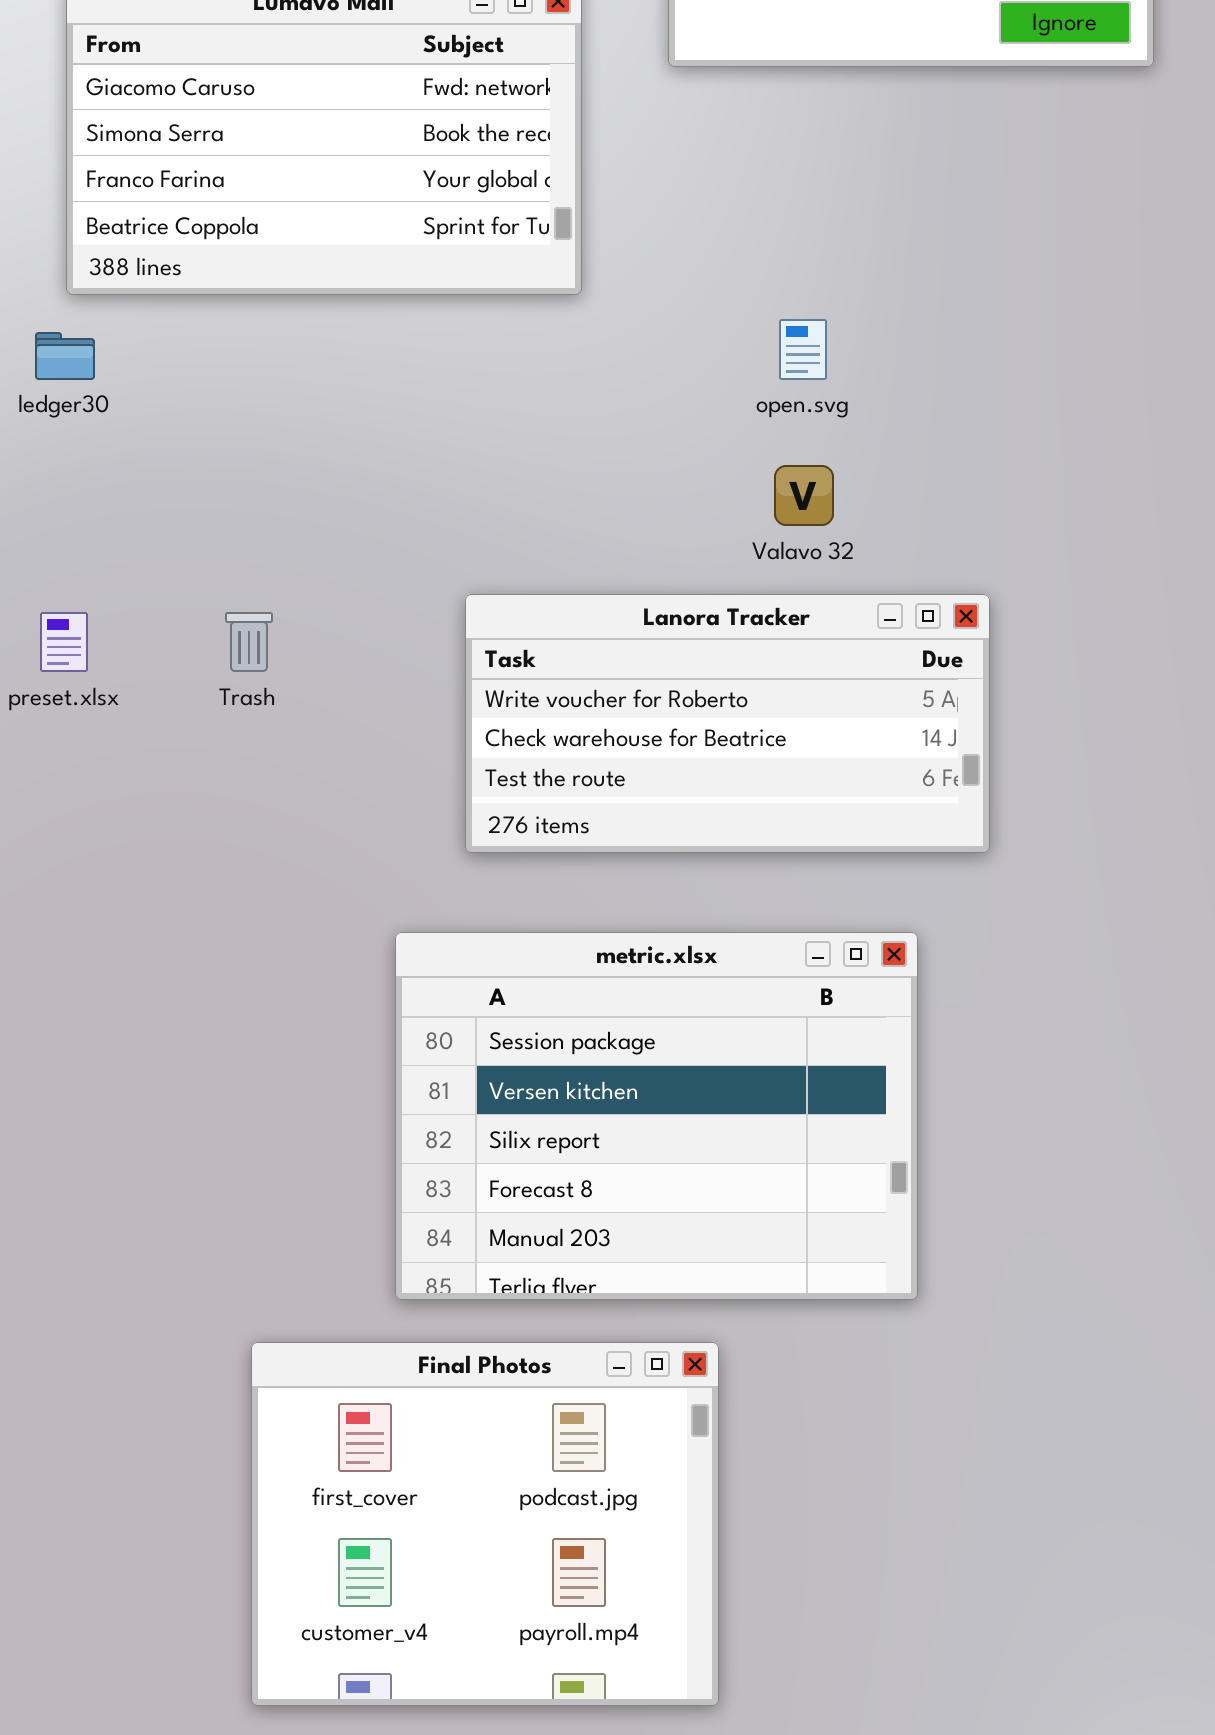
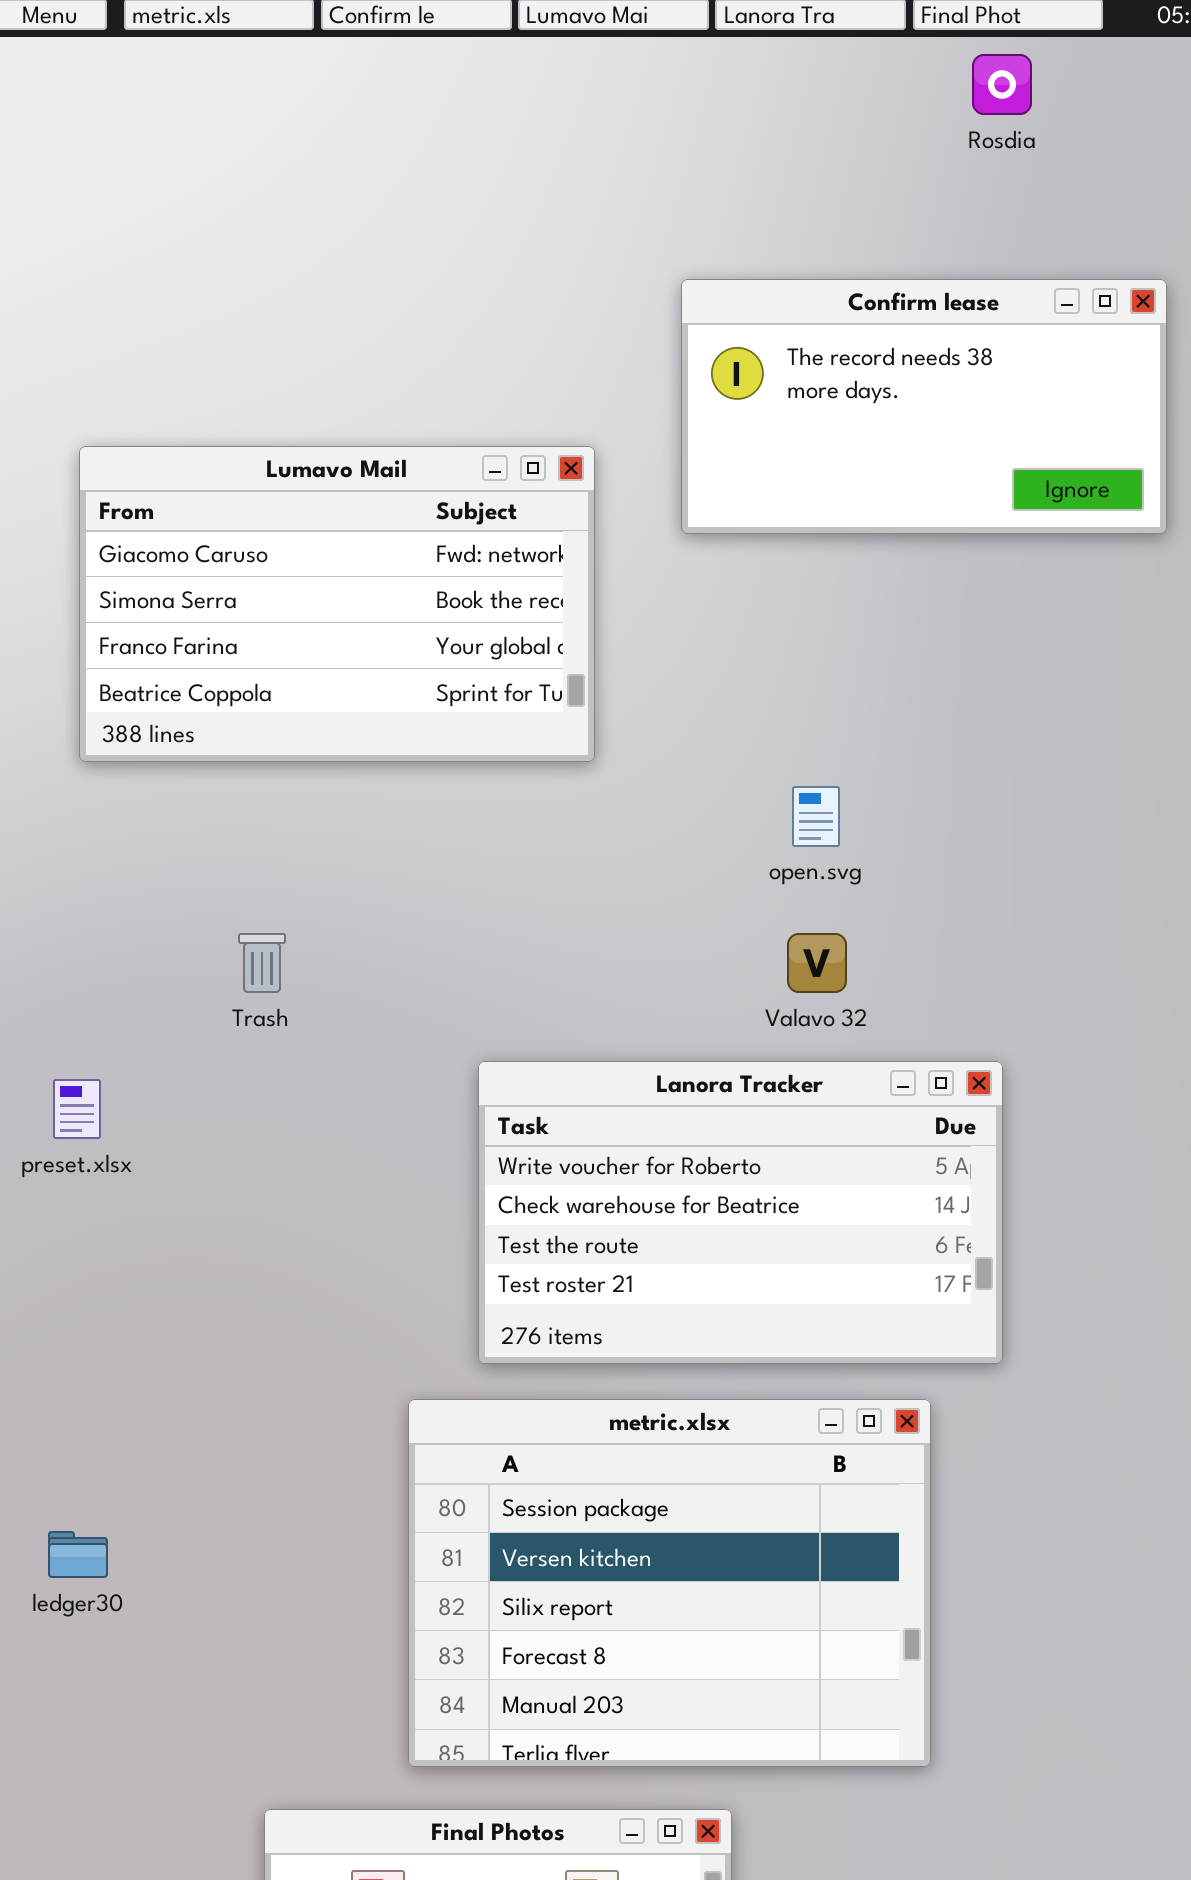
ledger30: [35,332,95,380] -> [48,1531,108,1578], moved
Lanora Tracker: [465,594,990,853] -> [478,1061,1003,1364], resized
Trash: [225,612,273,672] -> [238,933,286,993], moved

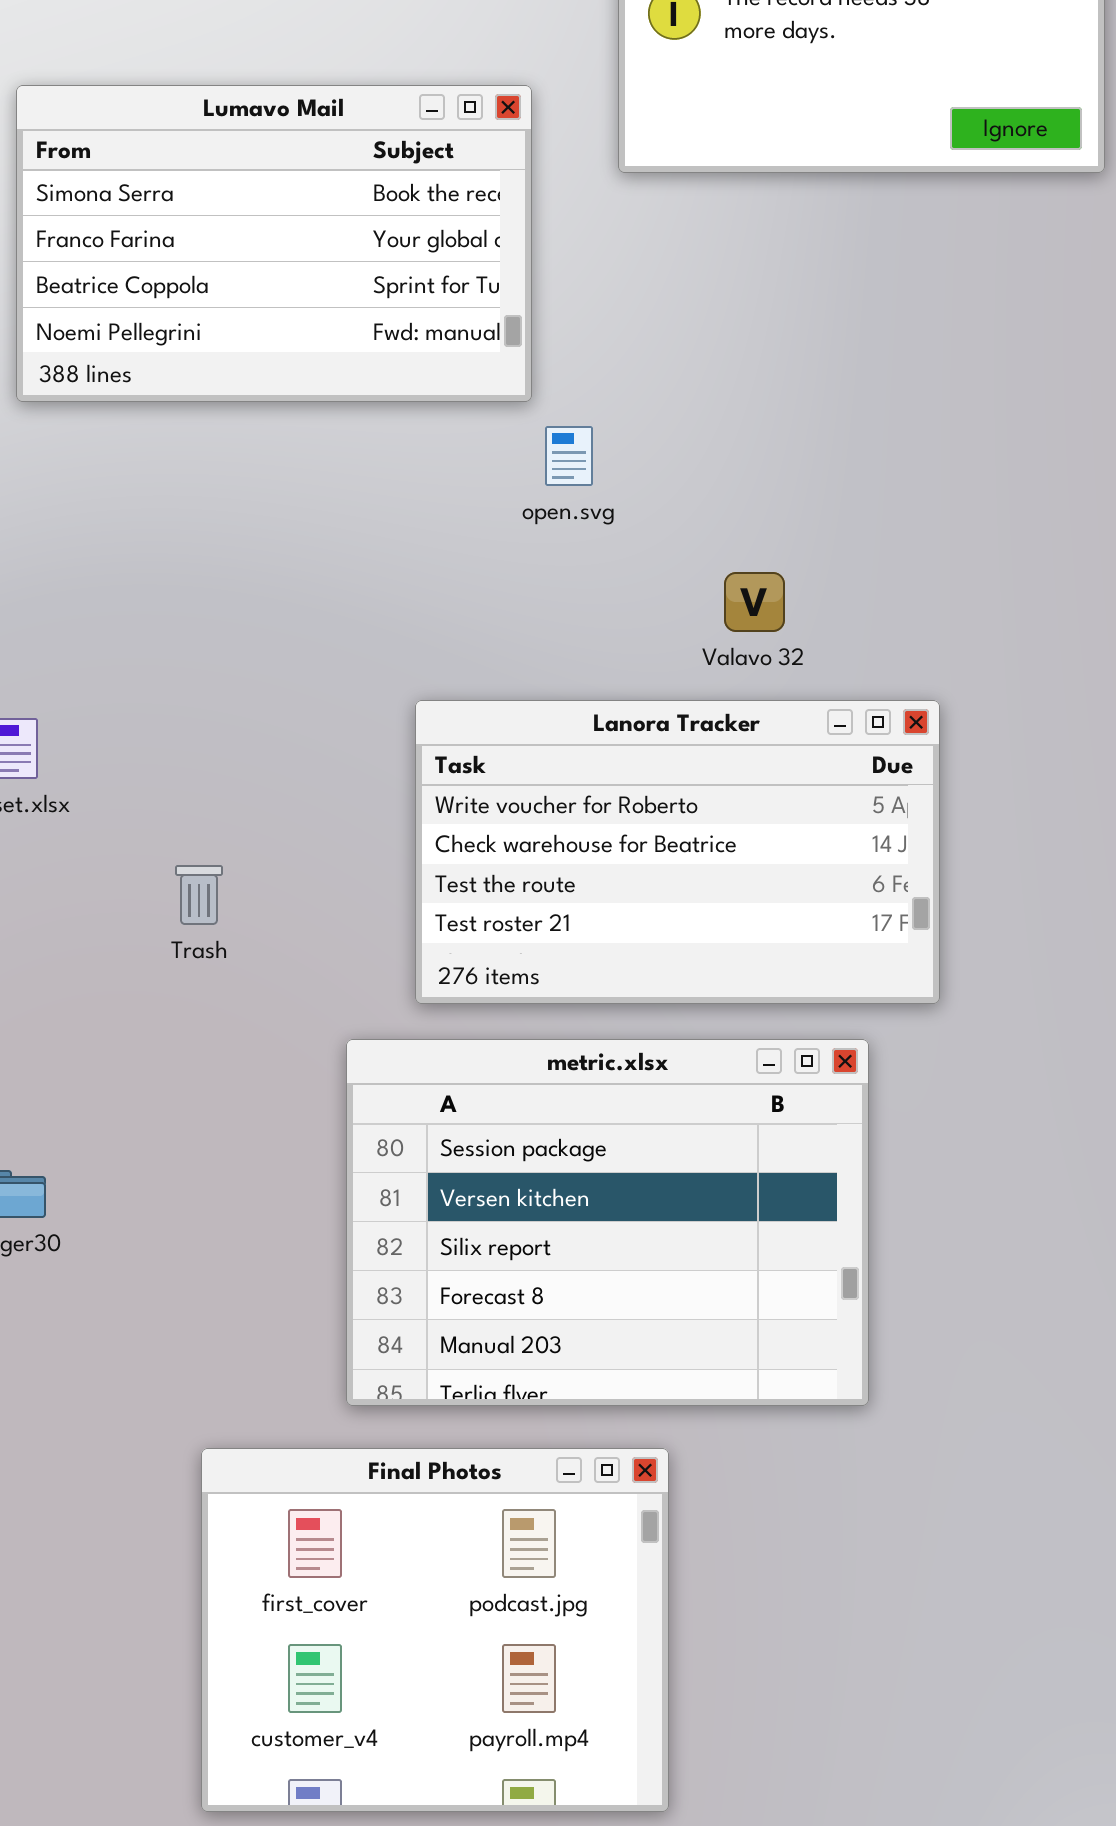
Lumavo Mail: [79,446,595,762] -> [16,85,532,402], scrolled down 1 row
open.svg: [792,786,840,847] -> [545,426,593,486], moved
Trash: [238,933,286,993] -> [175,865,223,925], moved

